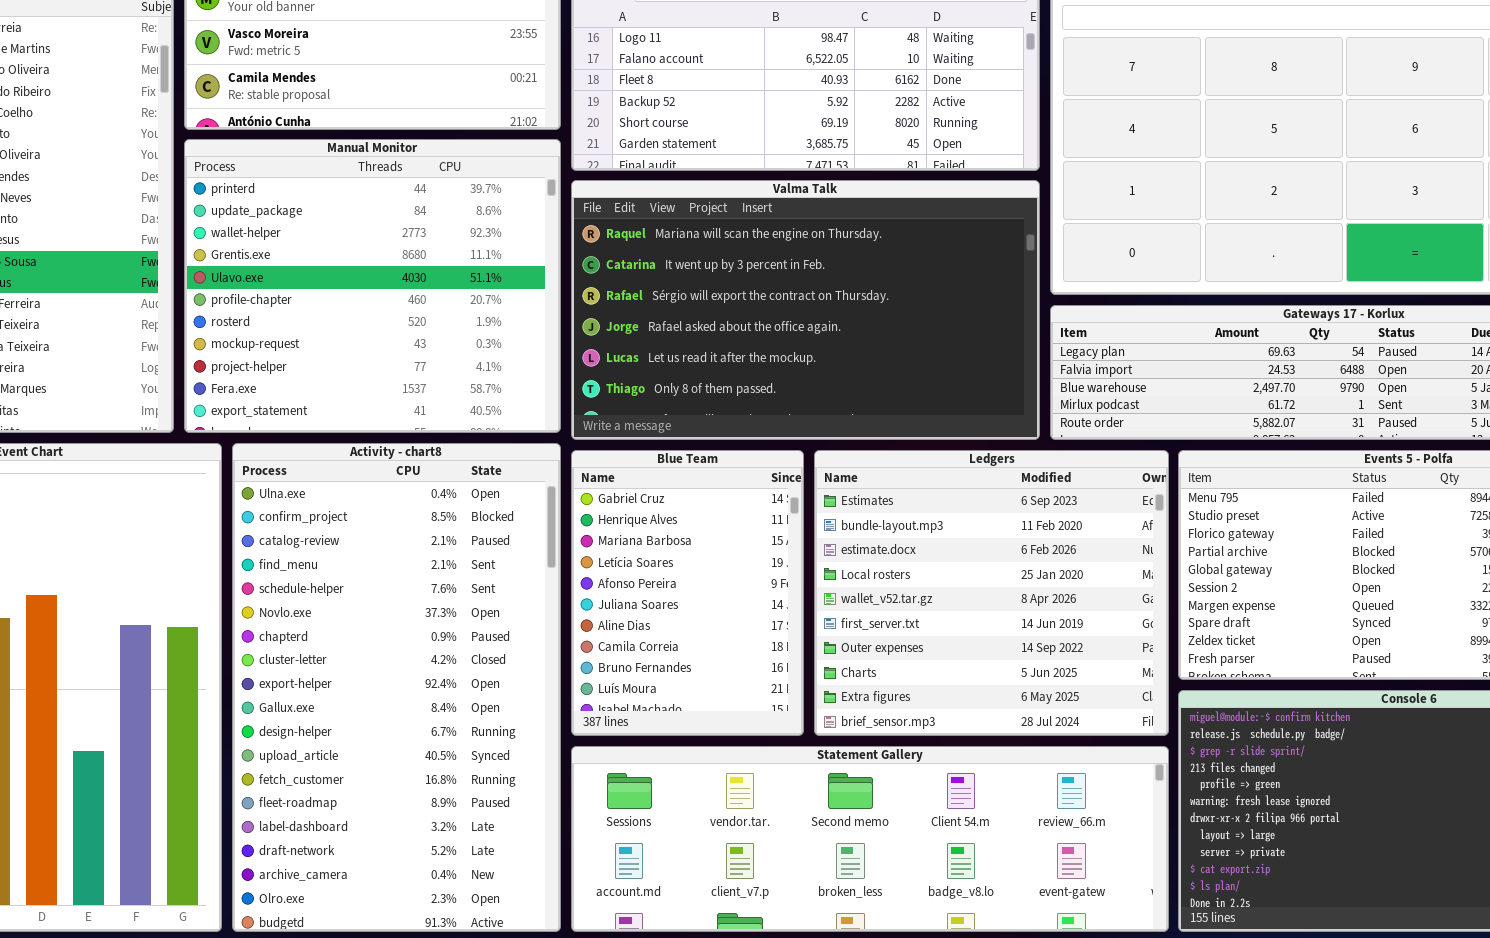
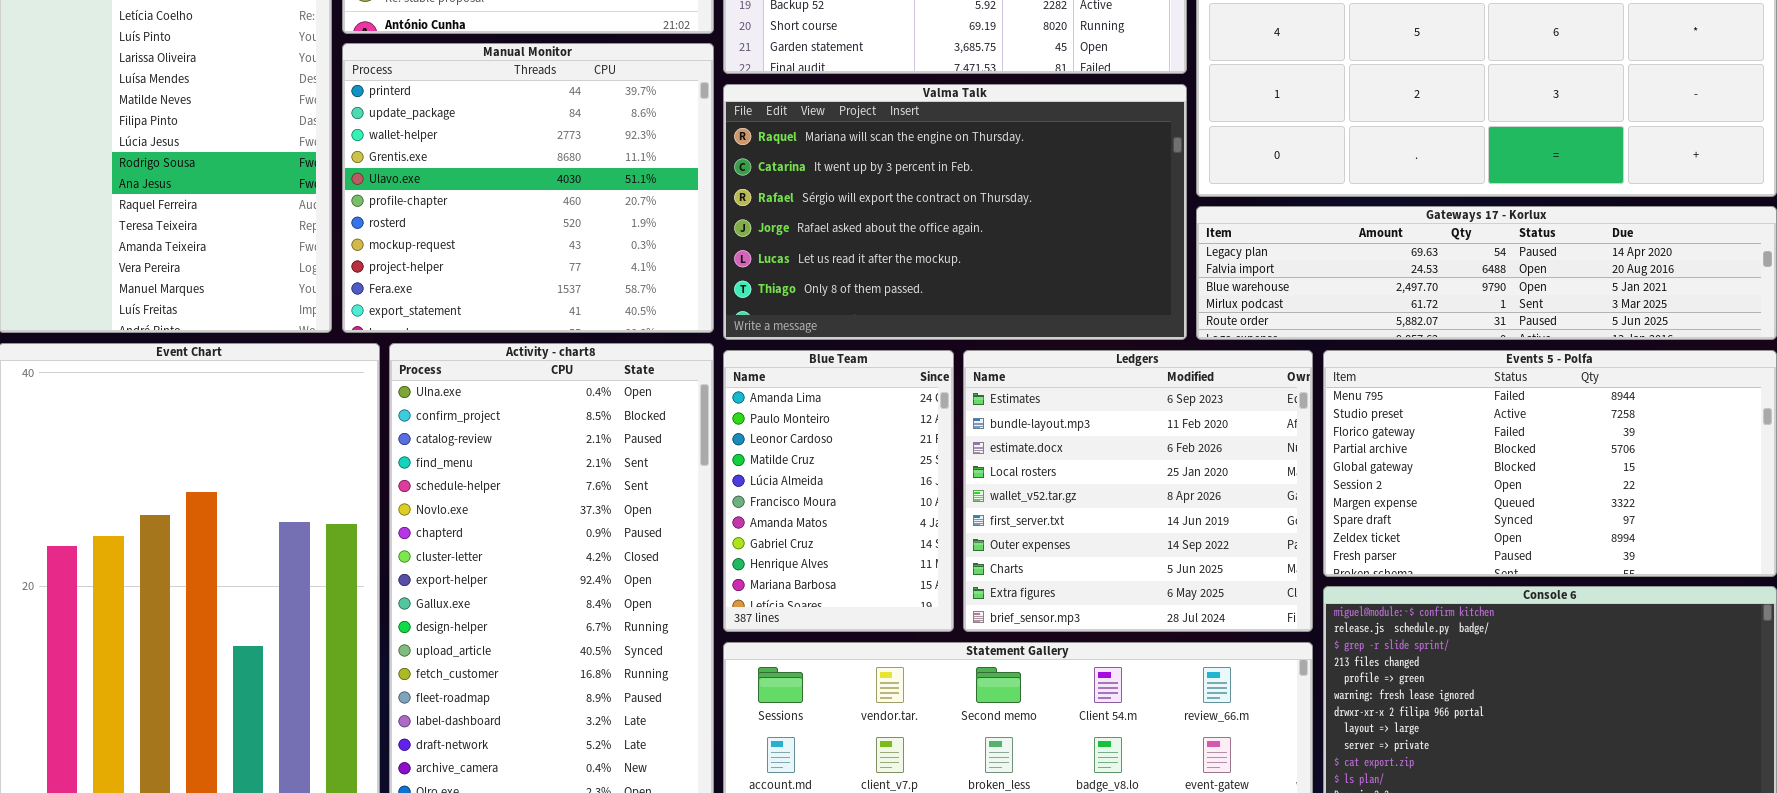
Blue Team: [571,450,804,736] -> [723,350,954,632], scrolled up 7 rows

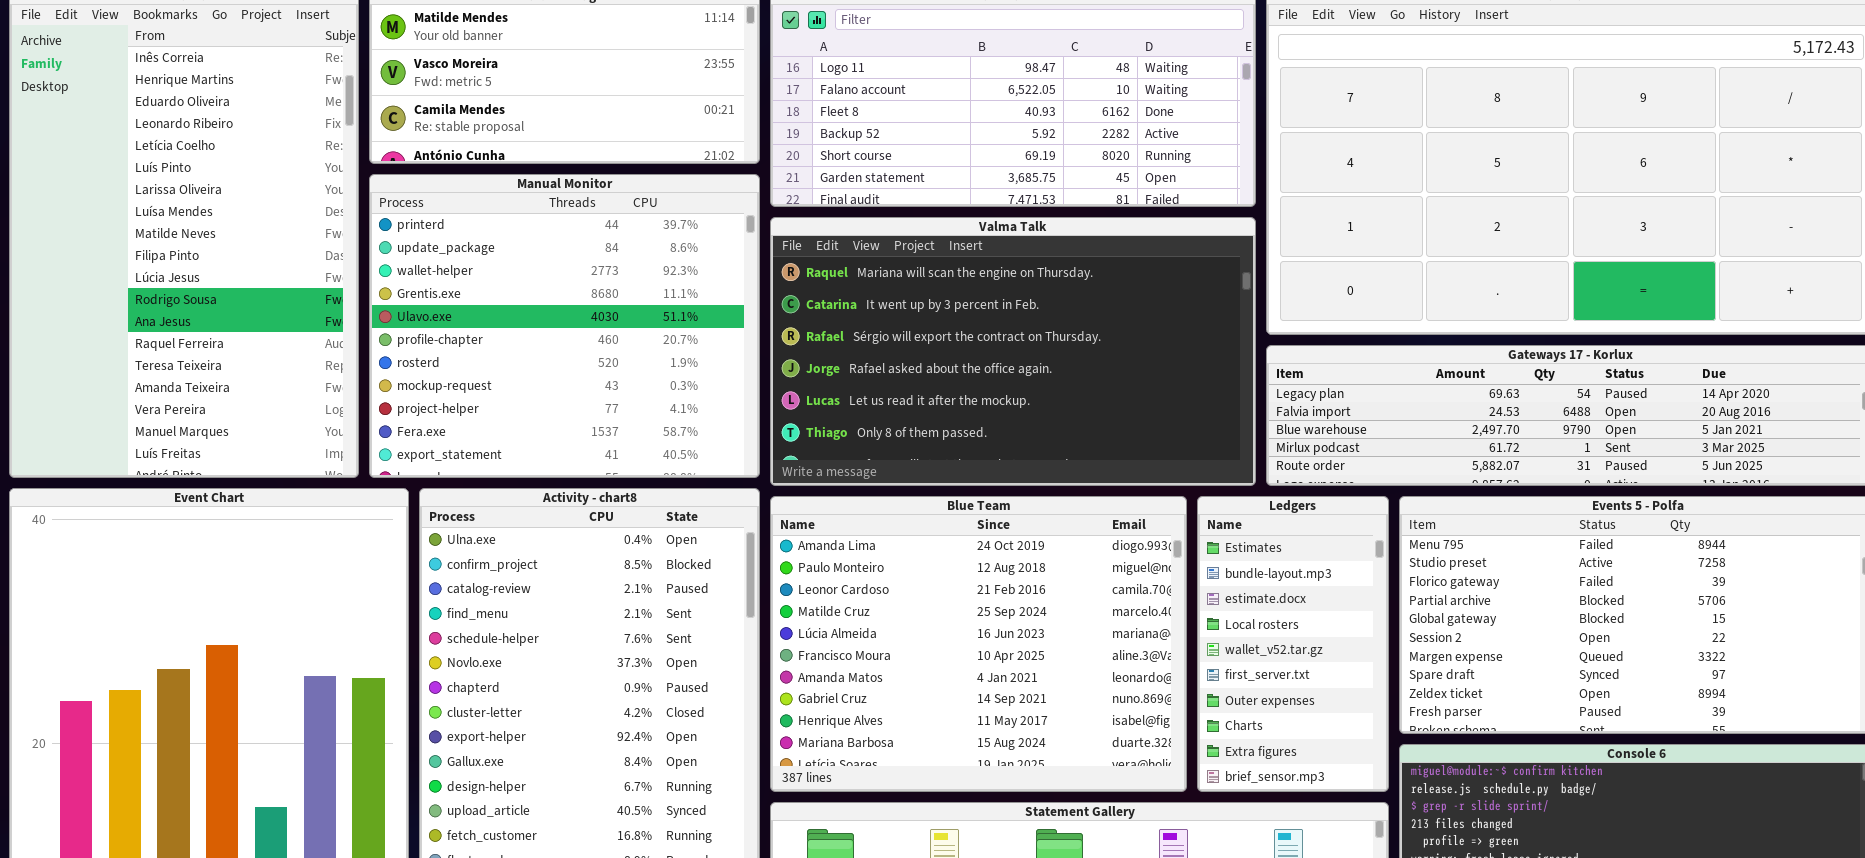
Blue Team: [723,350,954,632] -> [770,496,1187,792], resized
Ledgers: [963,350,1313,632] -> [1197,496,1389,792], resized

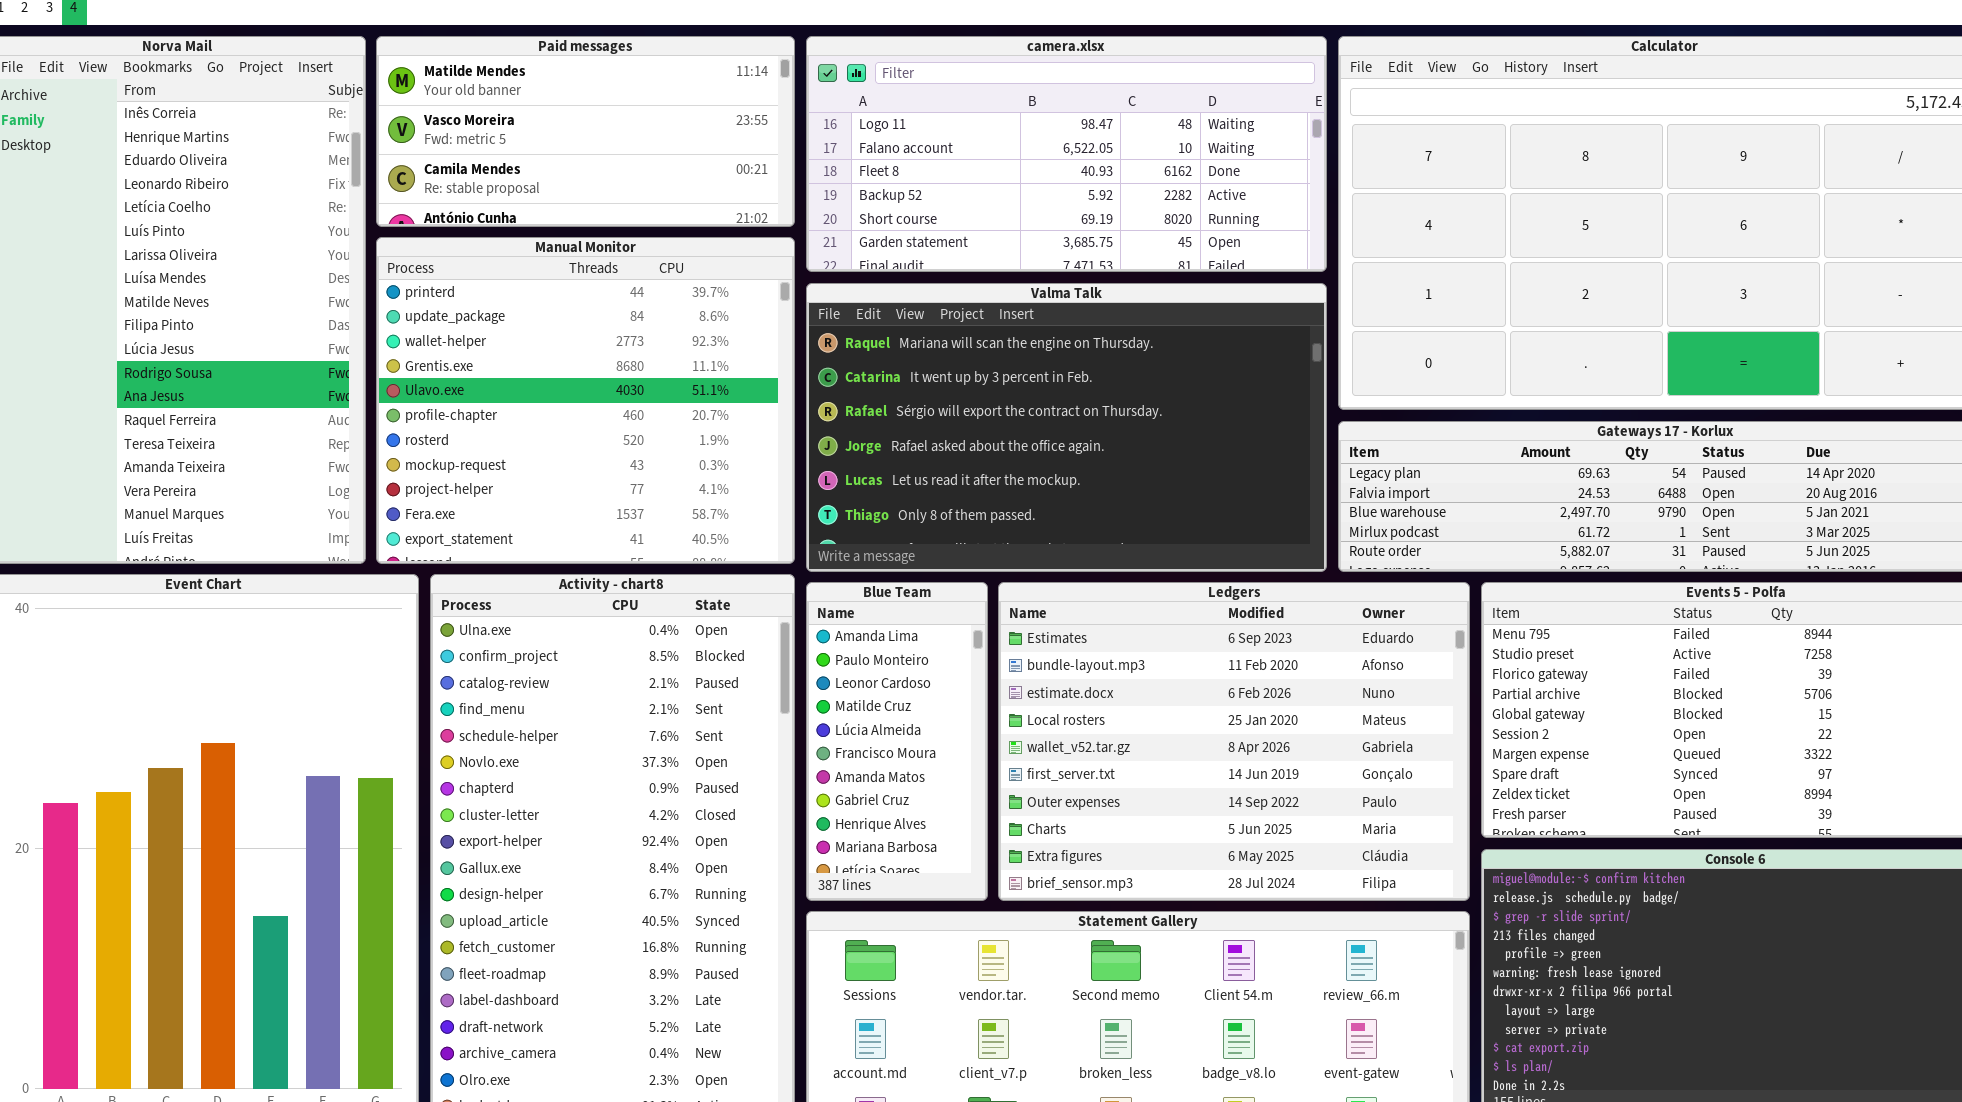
Blue Team: [770,496,1187,792] -> [806,582,988,901], resized
Ledgers: [1197,496,1389,792] -> [998,582,1470,901], resized

